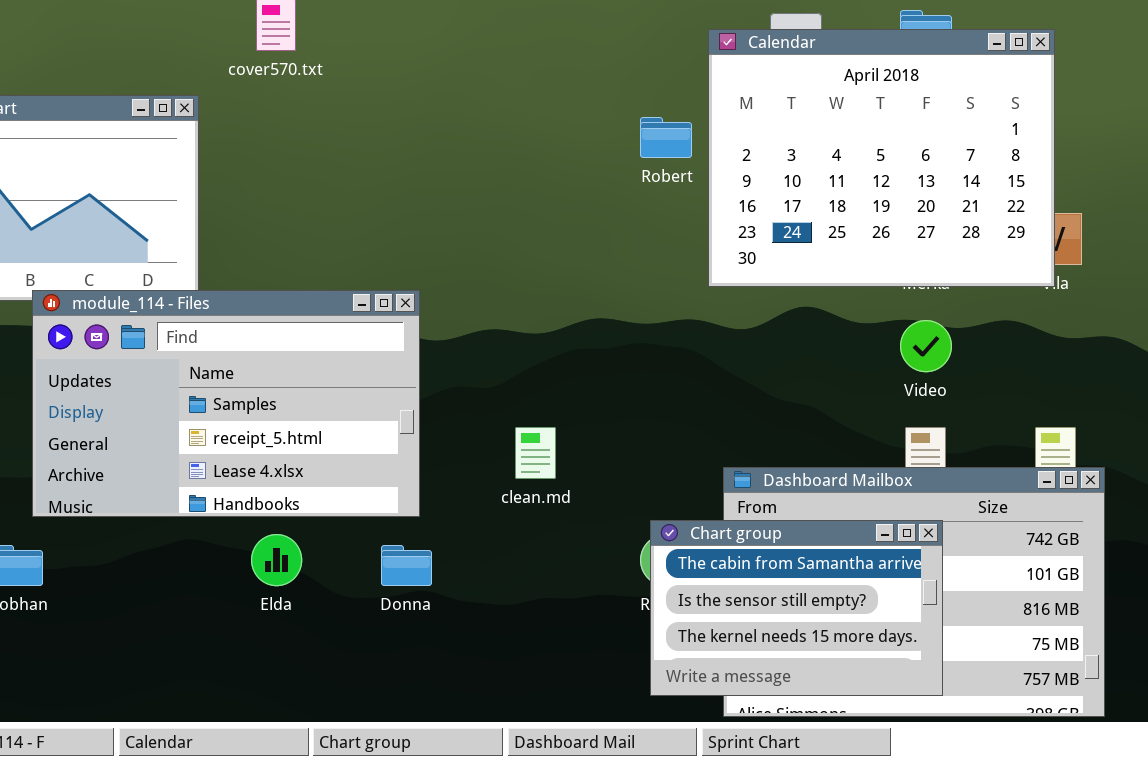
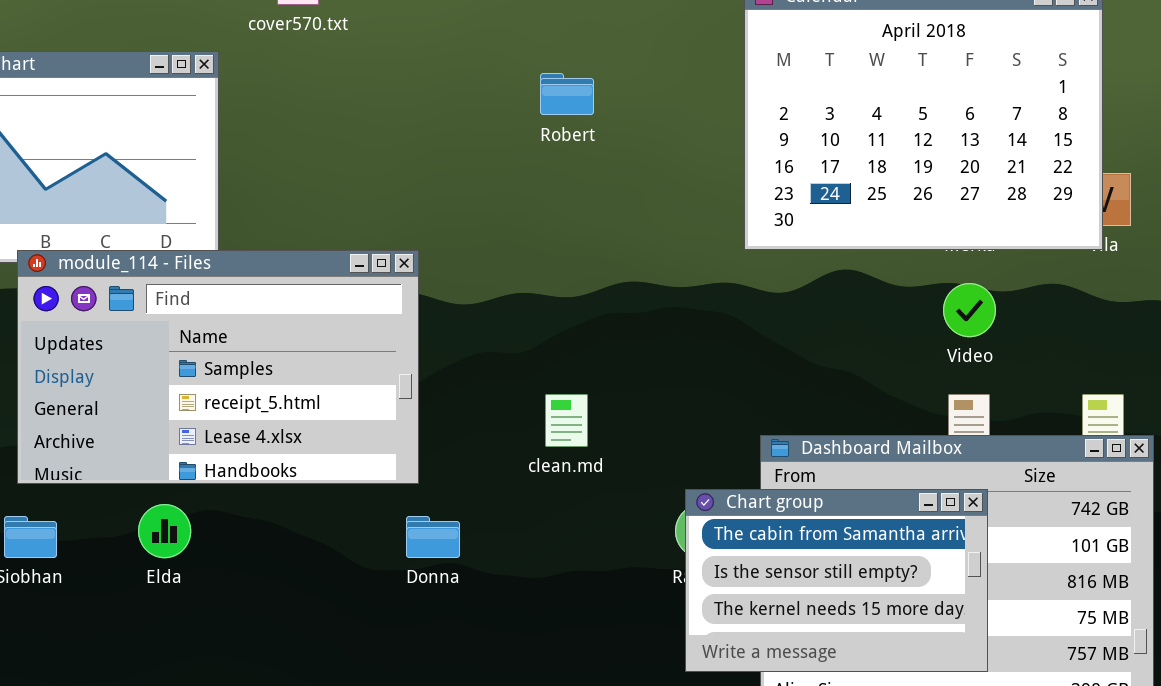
Robert: [640,117,692,158] -> [540,73,594,115], moved
module_114 - Files: [32,290,420,517] -> [17,250,419,484], moved
Elda: [251,534,302,586] -> [138,504,191,558], moved

